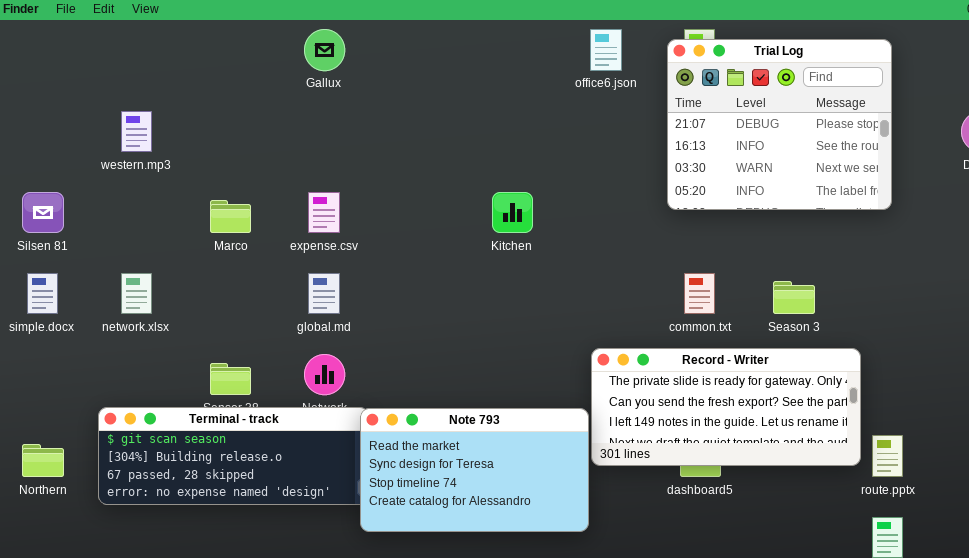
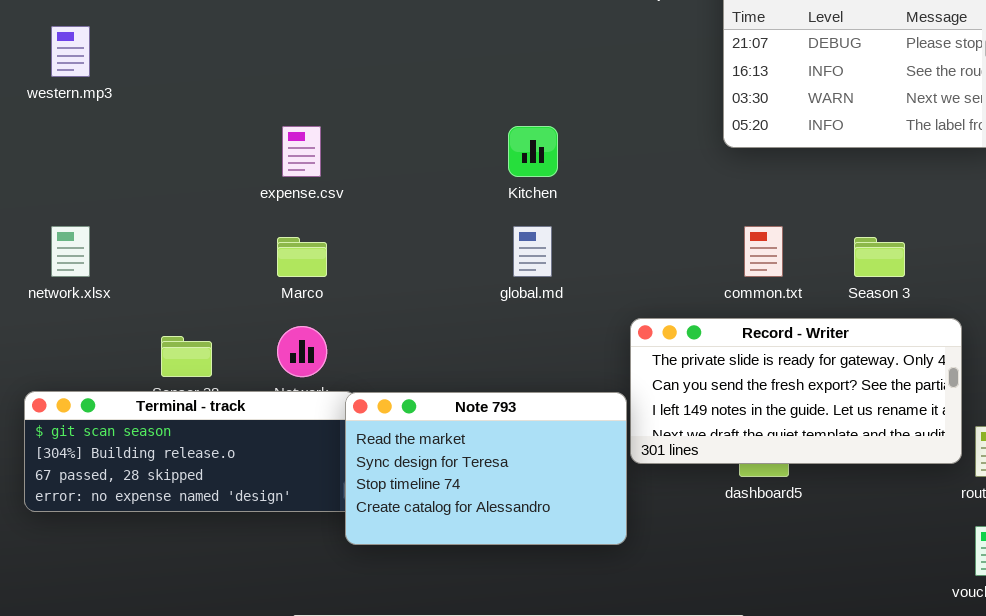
Marco: [210,200,251,233] -> [277,237,327,277], moved
global.md: [308,273,340,314] -> [513,226,552,277], moved

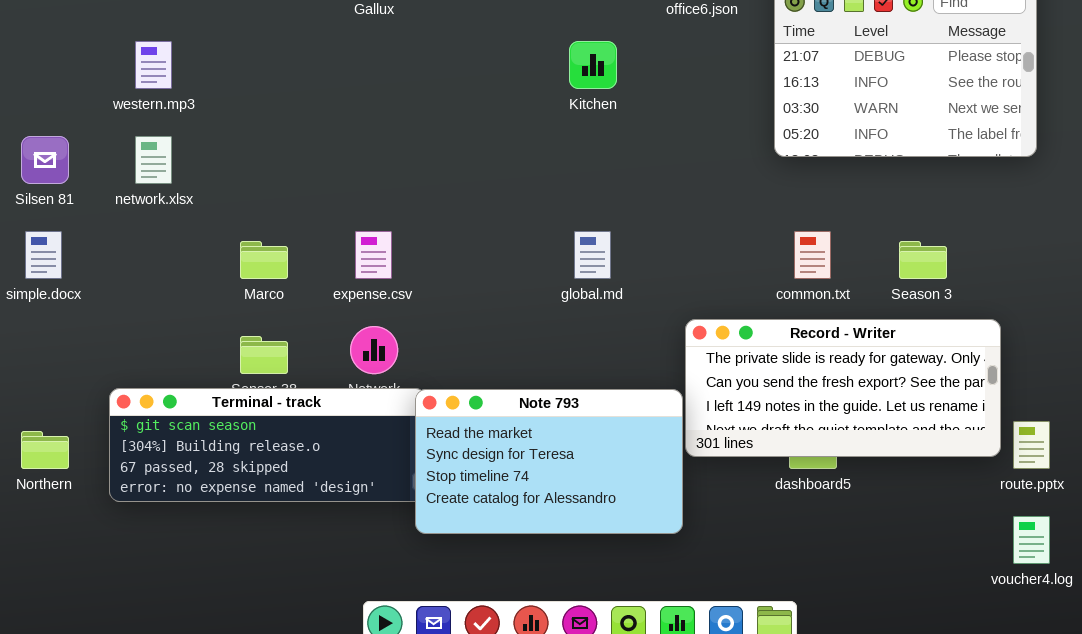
expense.csv: [282,126,321,177] -> [355,231,392,279], moved
Kitchen: [508,126,558,177] -> [569,41,617,89], moved
network.xlsx: [51,226,90,277] -> [135,136,172,184], moved
Marco: [277,237,327,277] -> [240,241,288,279], moved

